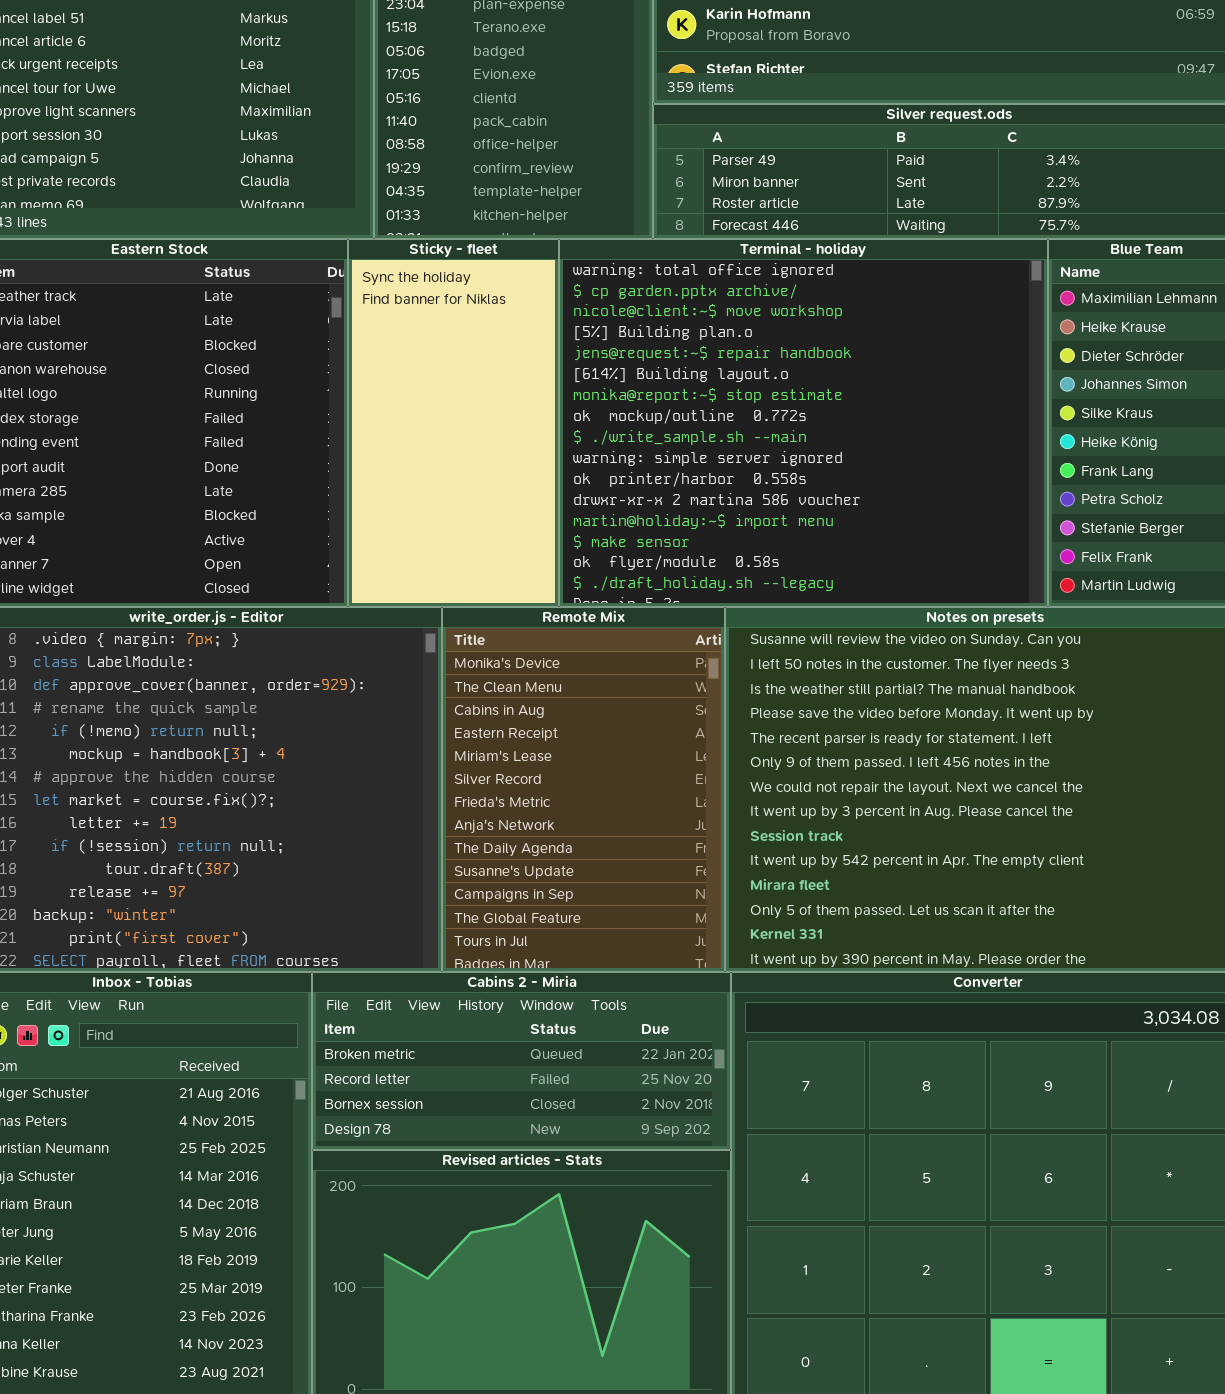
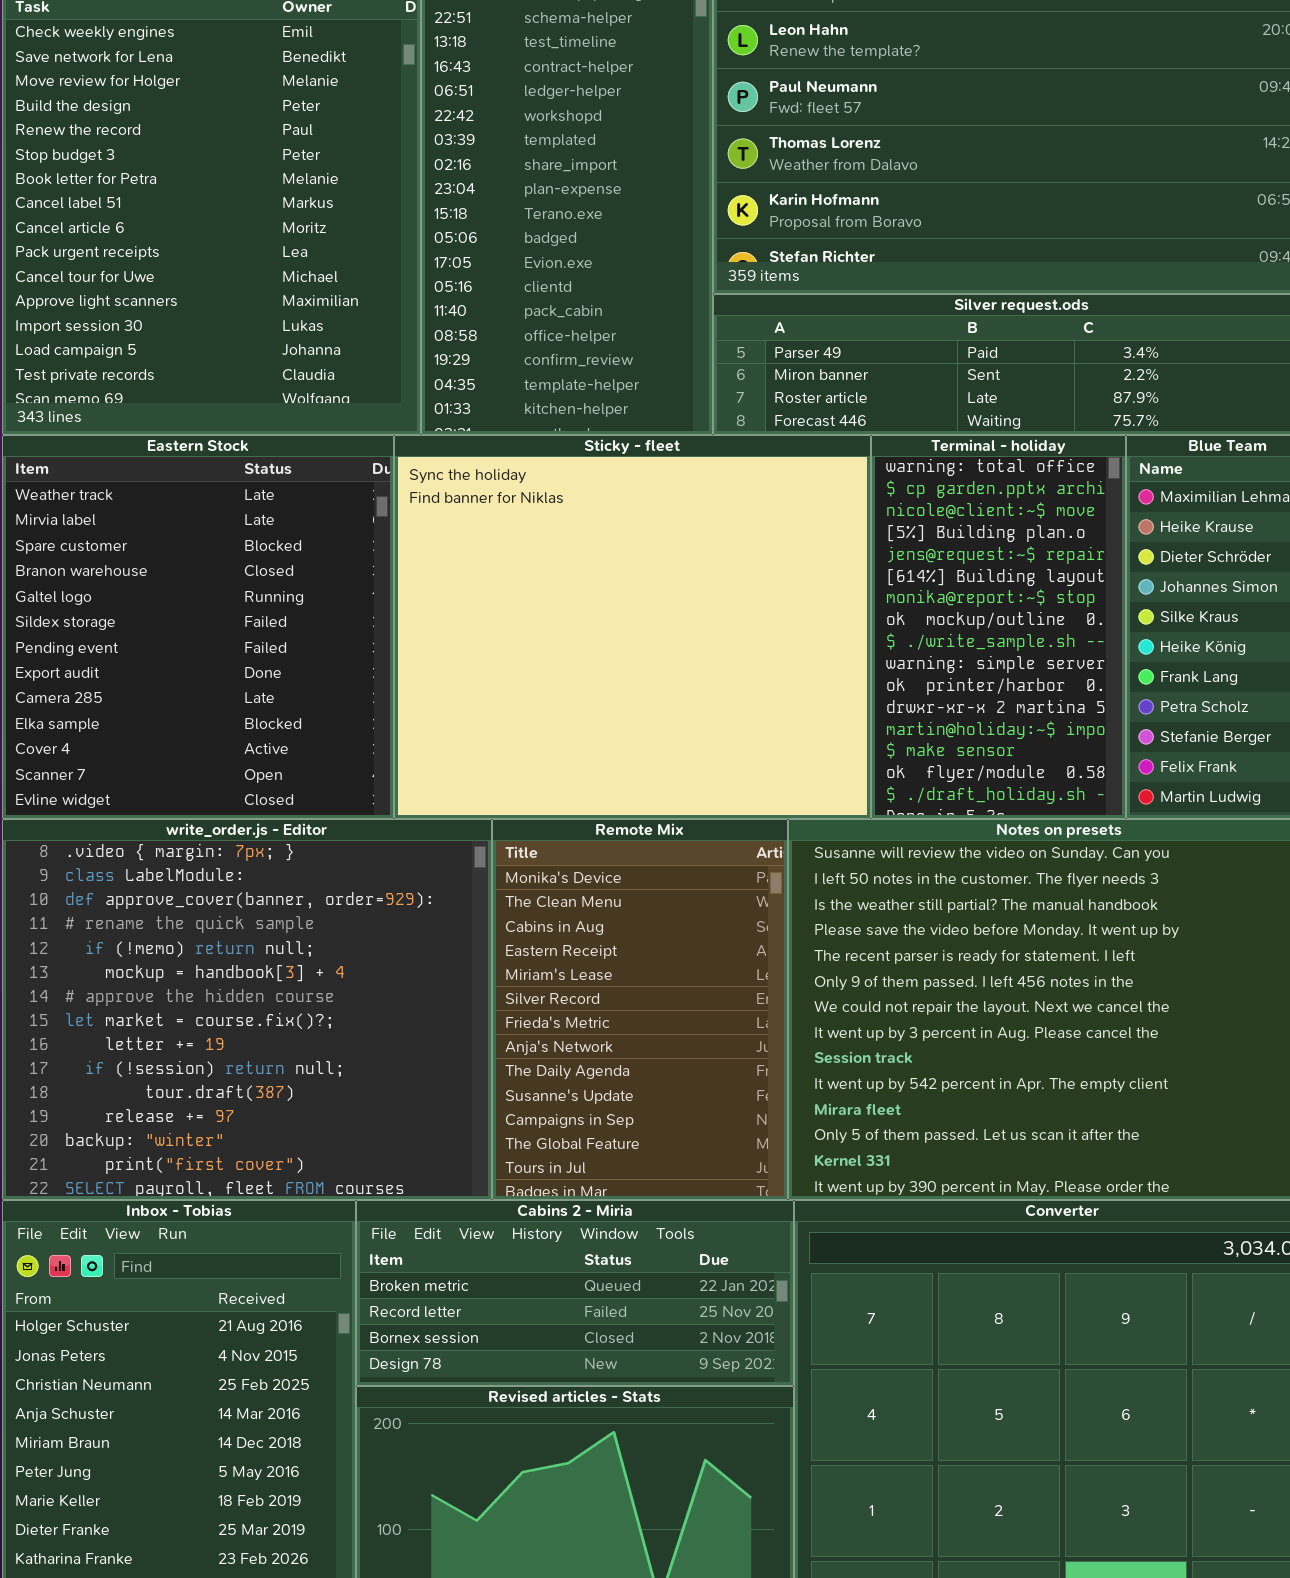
Sticky - fleet: [348,239,559,607] -> [394,435,871,819], resized
Terminal - holiday: [559,239,1048,607] -> [871,435,1126,819], resized

